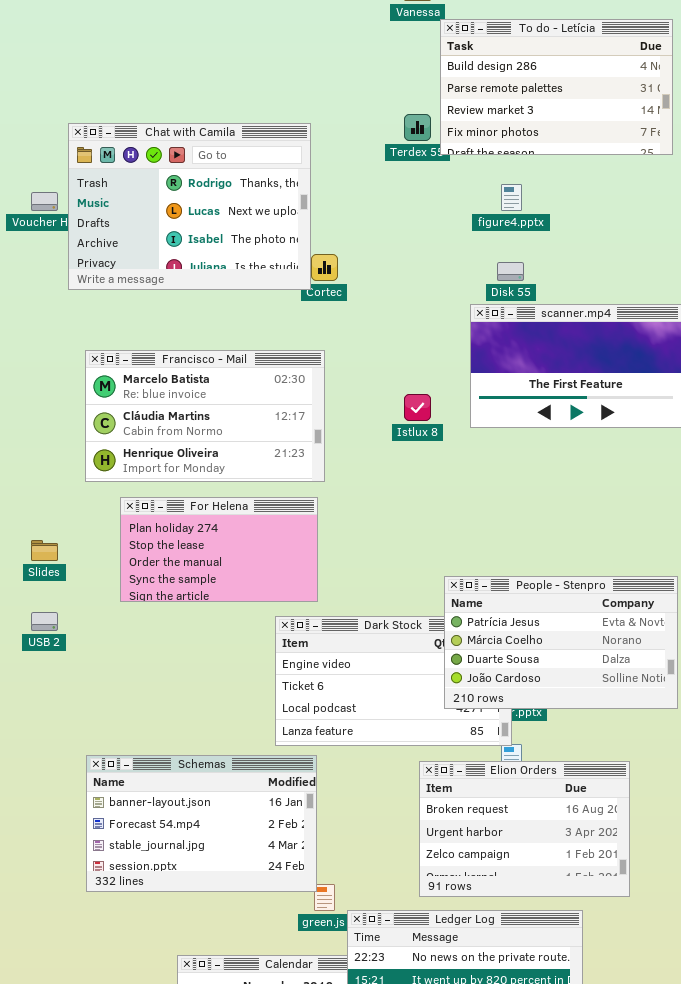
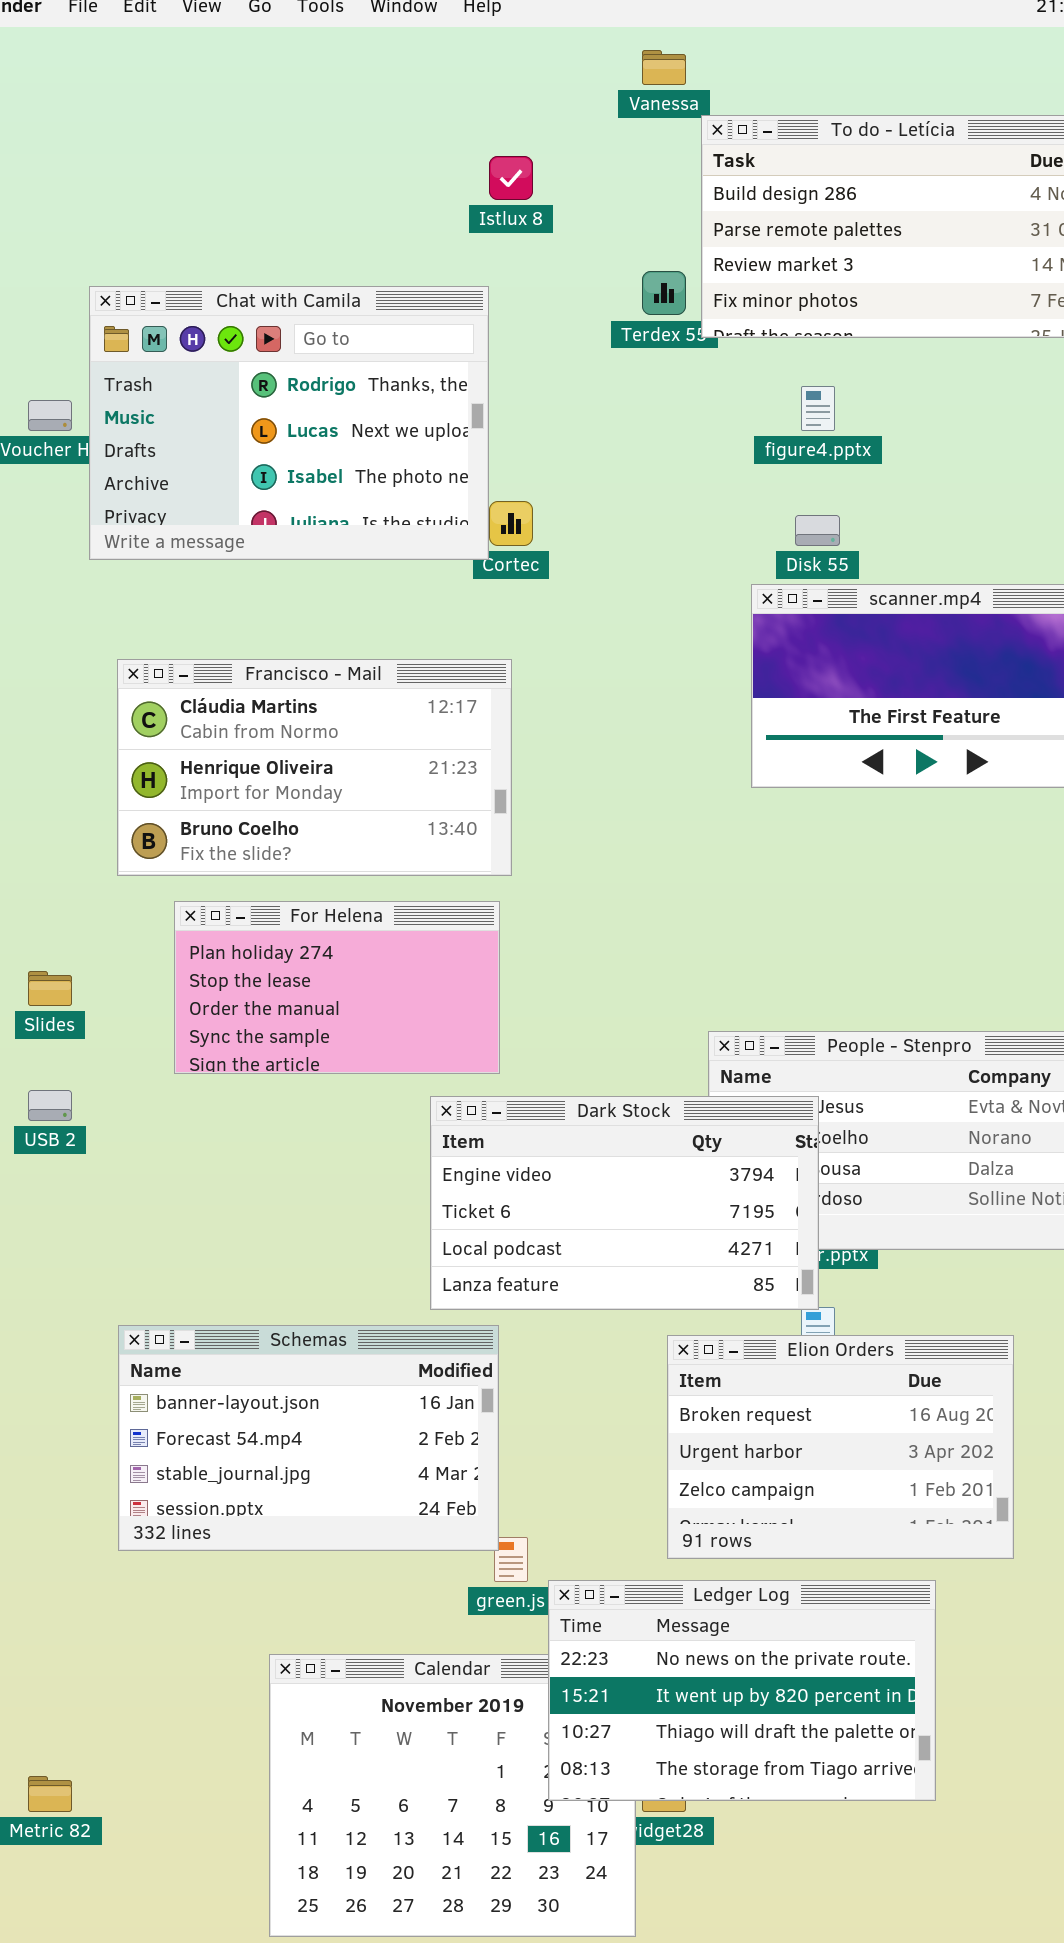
Francisco - Mail: [85,350,325,482] -> [117,659,512,876], scrolled down 1 row
Istlux 8: [404,394,431,421] -> [489,156,533,200], moved
Dark Stock: [275,616,512,746] -> [430,1096,819,1310], raised

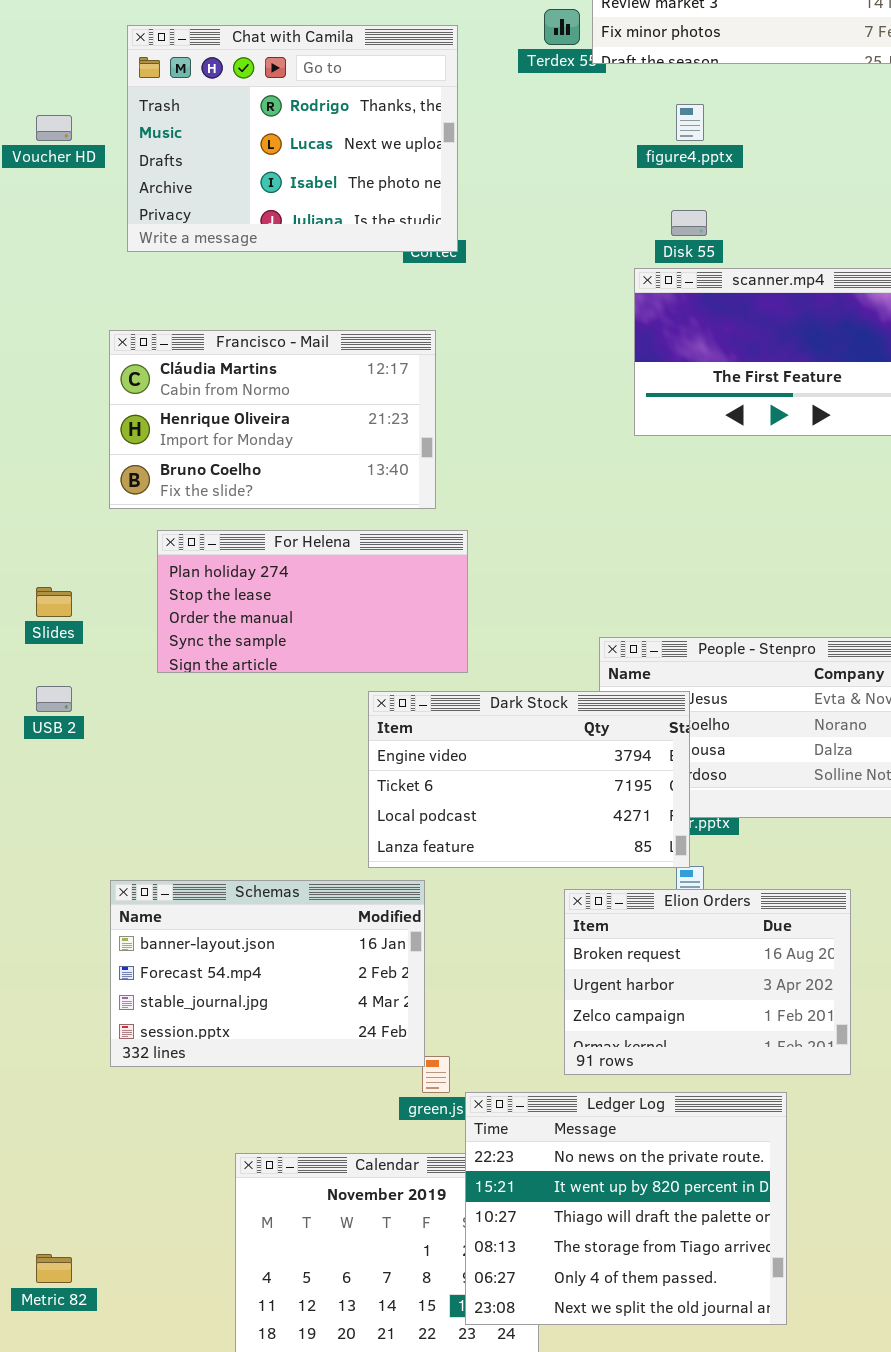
Chat with Camila: [89,286,489,560] -> [127,25,458,252], moved
For Helena: [174,901,500,1074] -> [157,530,468,673], resized
Ledger Log: [548,1580,936,1801] -> [465,1092,787,1325], resized

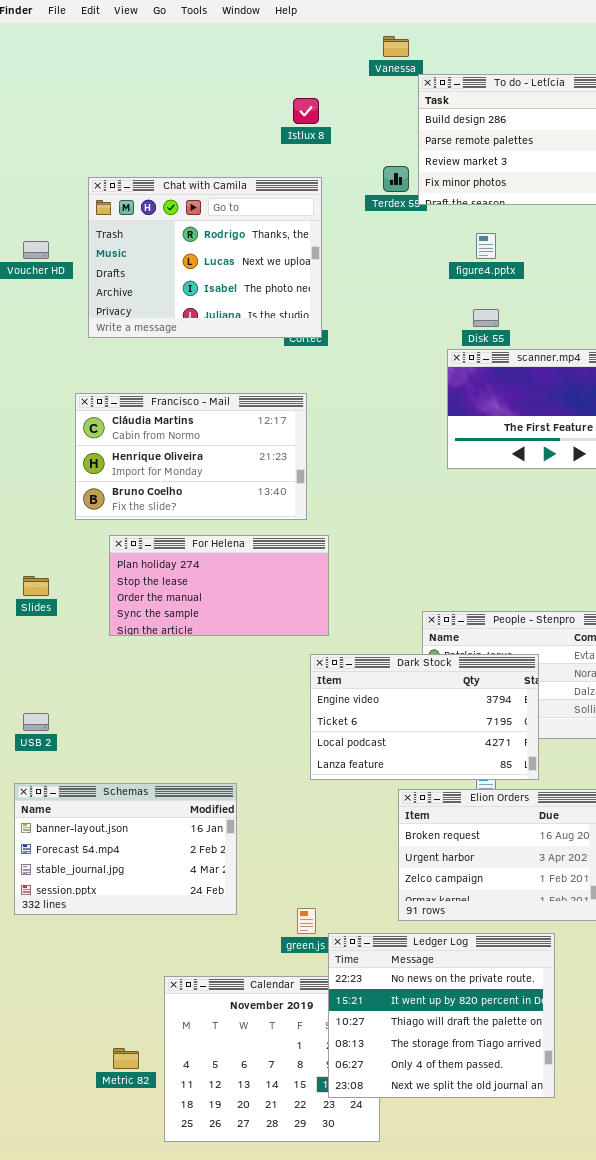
USB 2: [36,686,72,712] -> [23,713,49,731], moved
Dark Stock: [368,691,690,868] -> [310,654,539,780], moved
Schemas: [110,880,425,1067] -> [14,783,237,915], moved
Metric 82: [36,1254,72,1283] -> [113,1048,139,1069], moved

